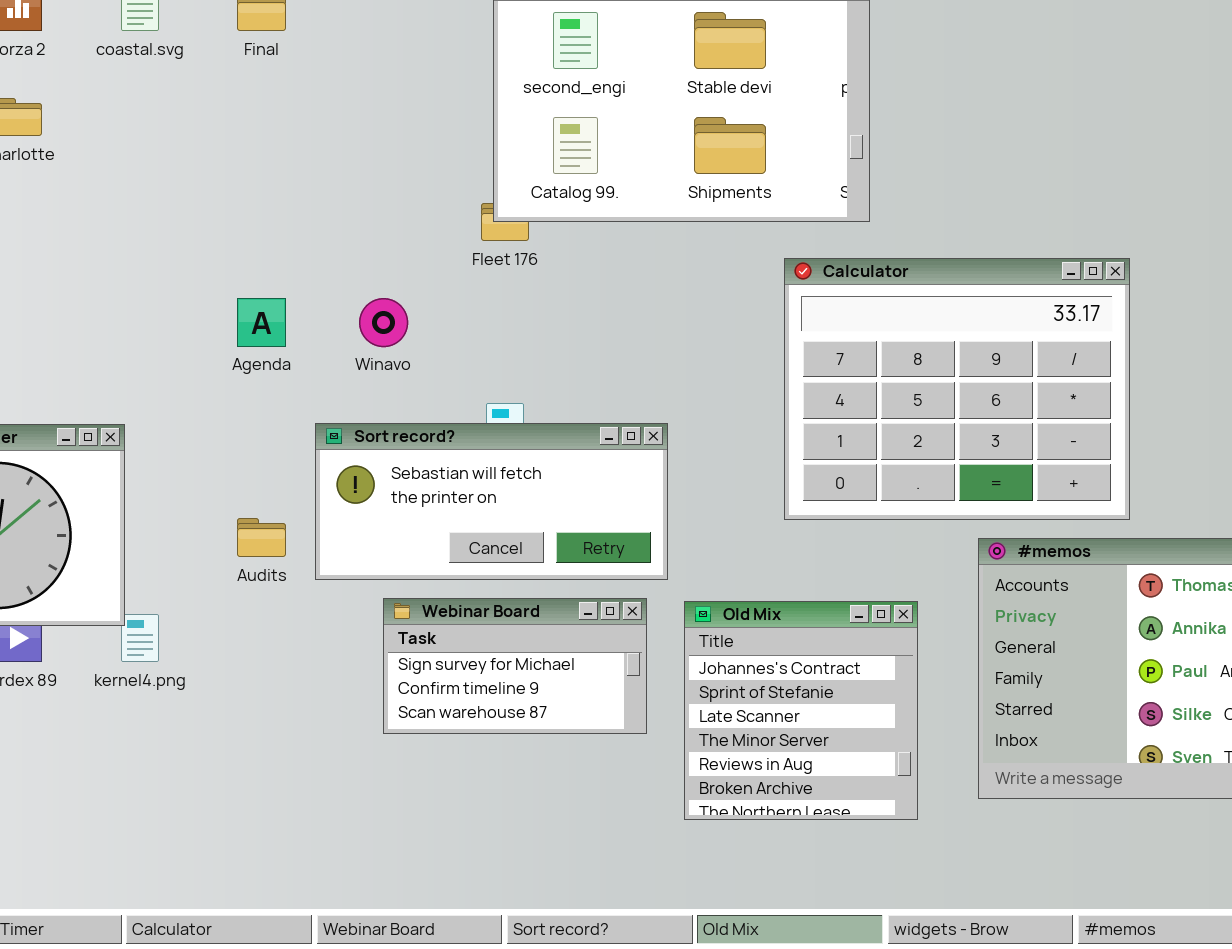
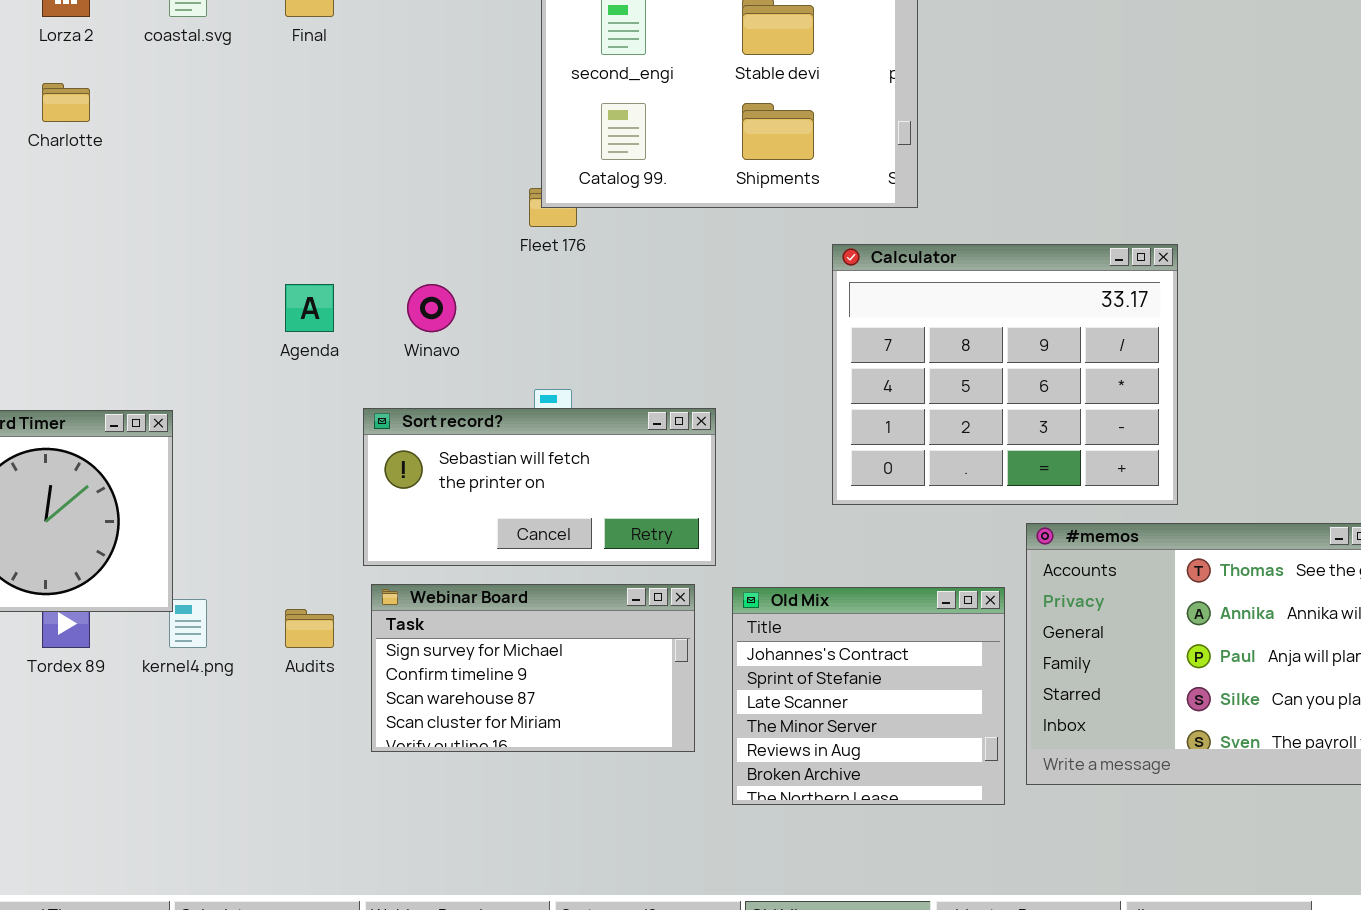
Audits: [237,518,286,557] -> [285,609,334,648], moved
Webinar Board: [383,598,647,734] -> [371,584,695,752], resized
Old Mix: [684,601,918,820] -> [732,587,1005,805], resized

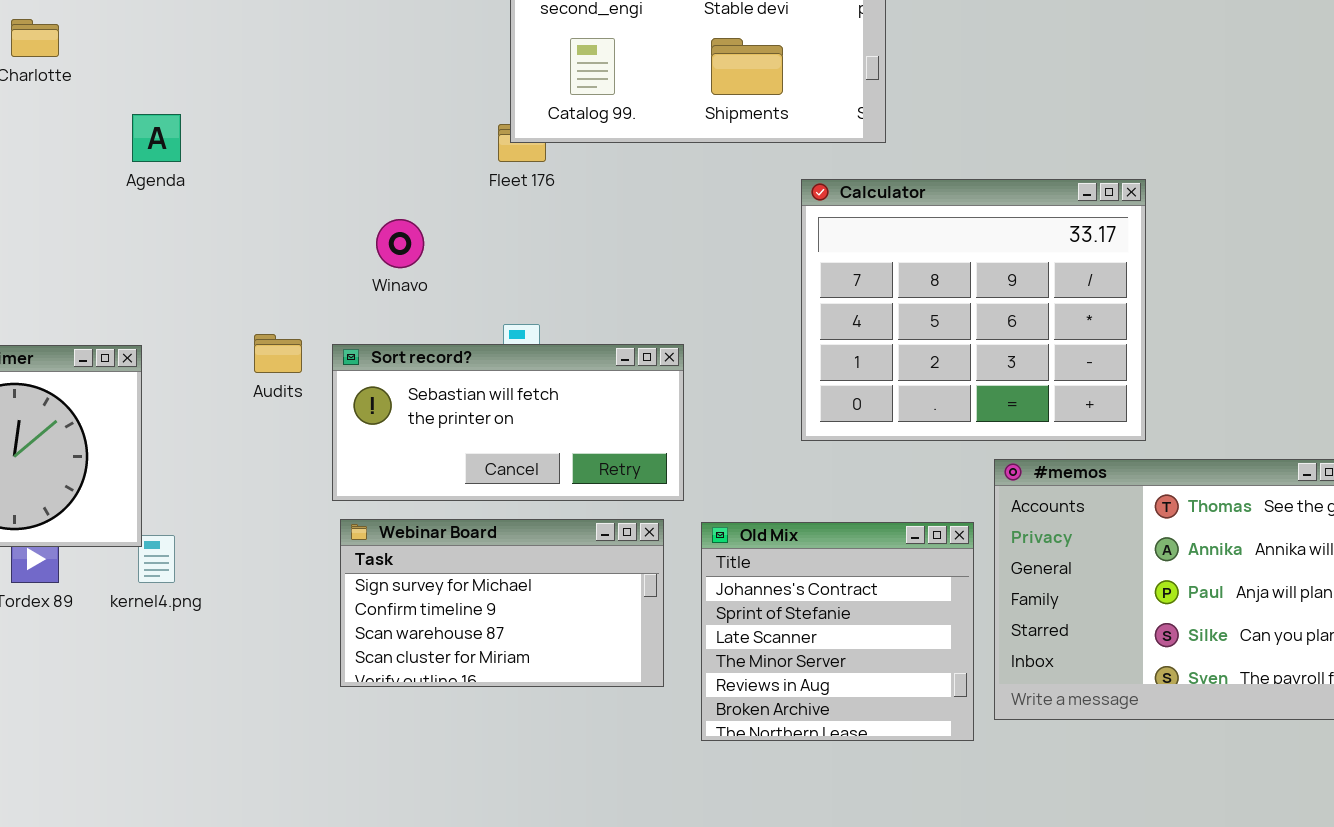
Agenda: [285,284,334,332] -> [132,114,181,162], moved
Audits: [285,609,334,648] -> [254,334,302,373], moved

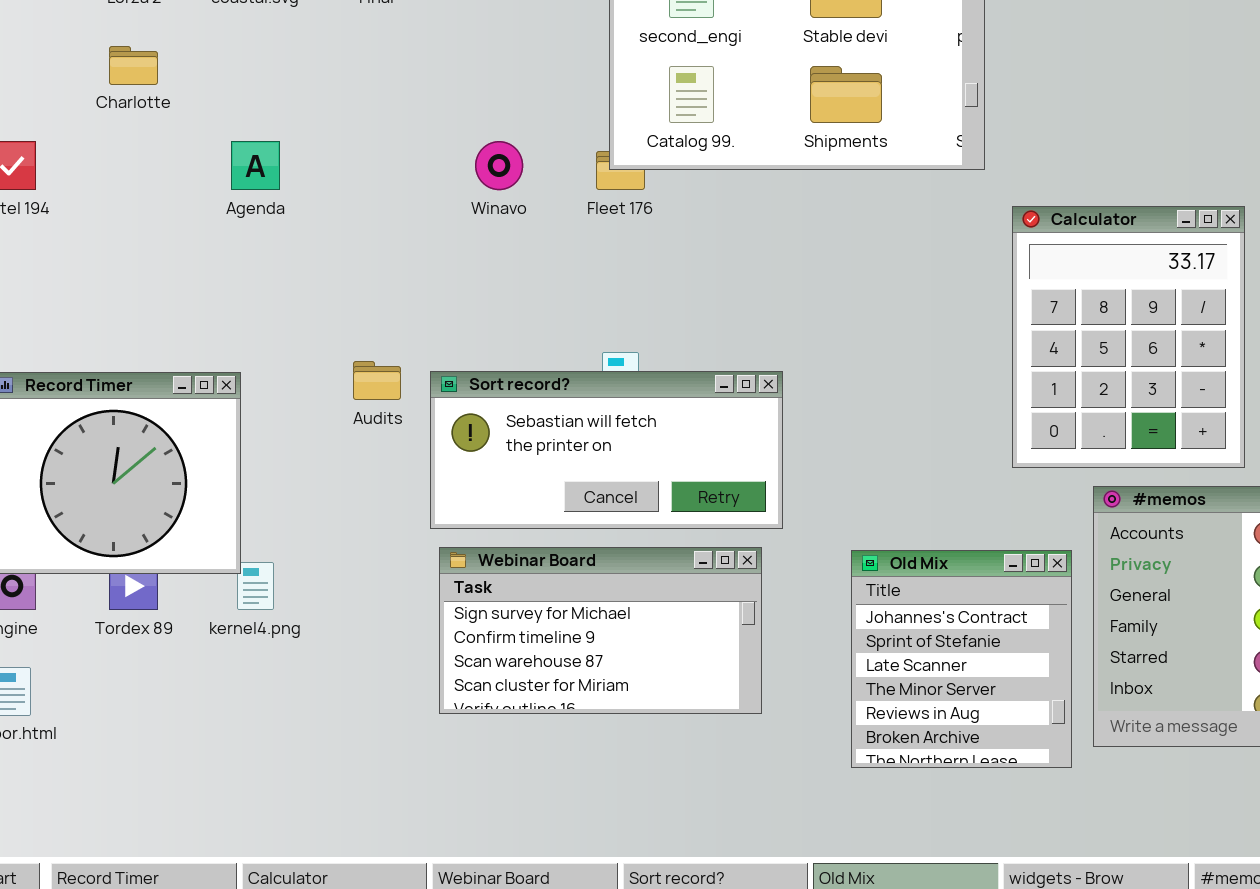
Calculator: [801,179,1146,441] -> [1012,206,1245,468], resized
Winavo: [376,219,424,268] -> [475,141,523,190], moved
Old Mix: [701,522,974,741] -> [851,550,1072,768], resized

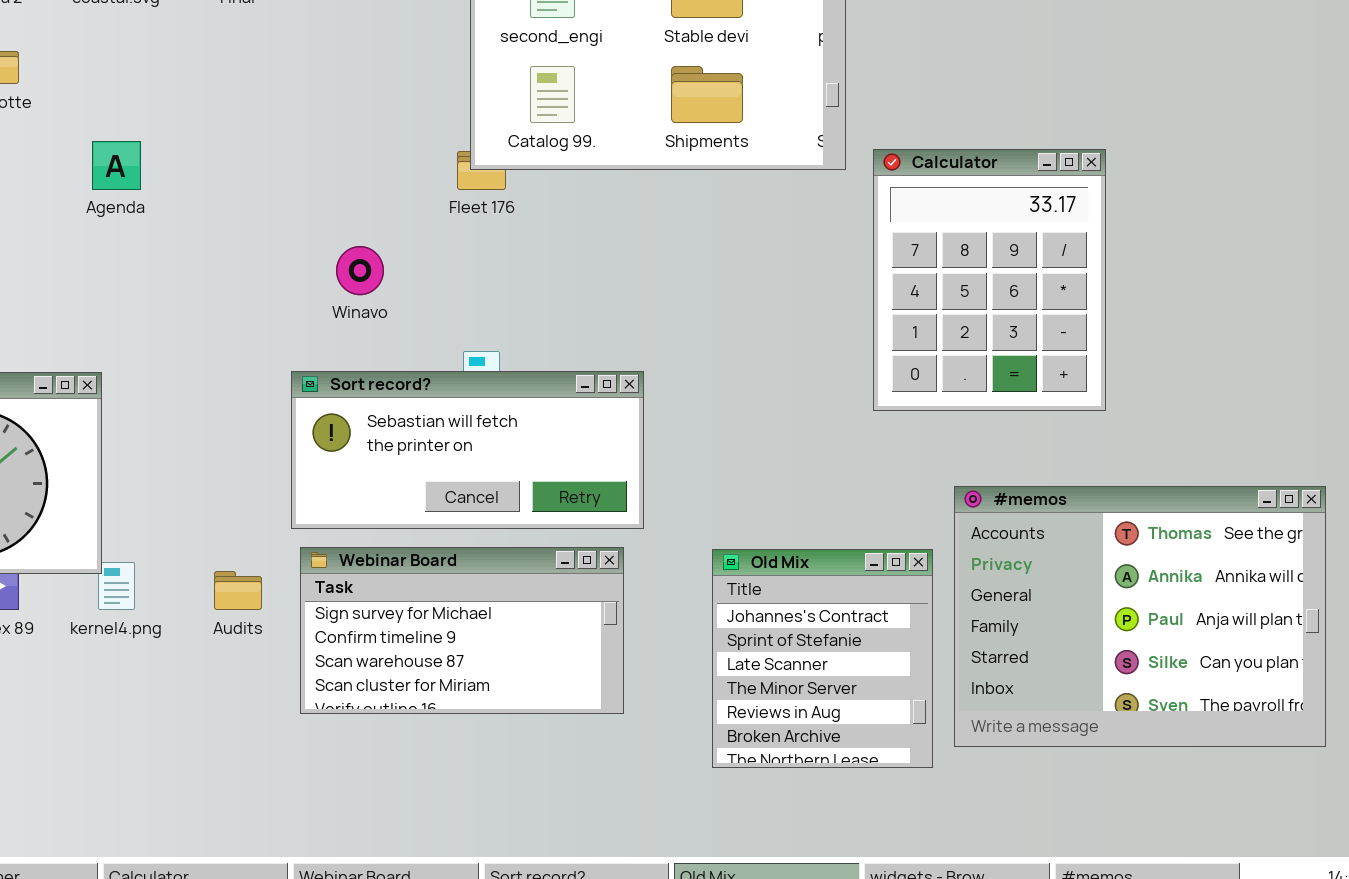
Winavo: [475,141,523,190] -> [336,246,384,295], moved
Calculator: [1012,206,1245,468] -> [873,149,1106,411], moved
Audits: [353,361,401,400] -> [214,571,262,610], moved

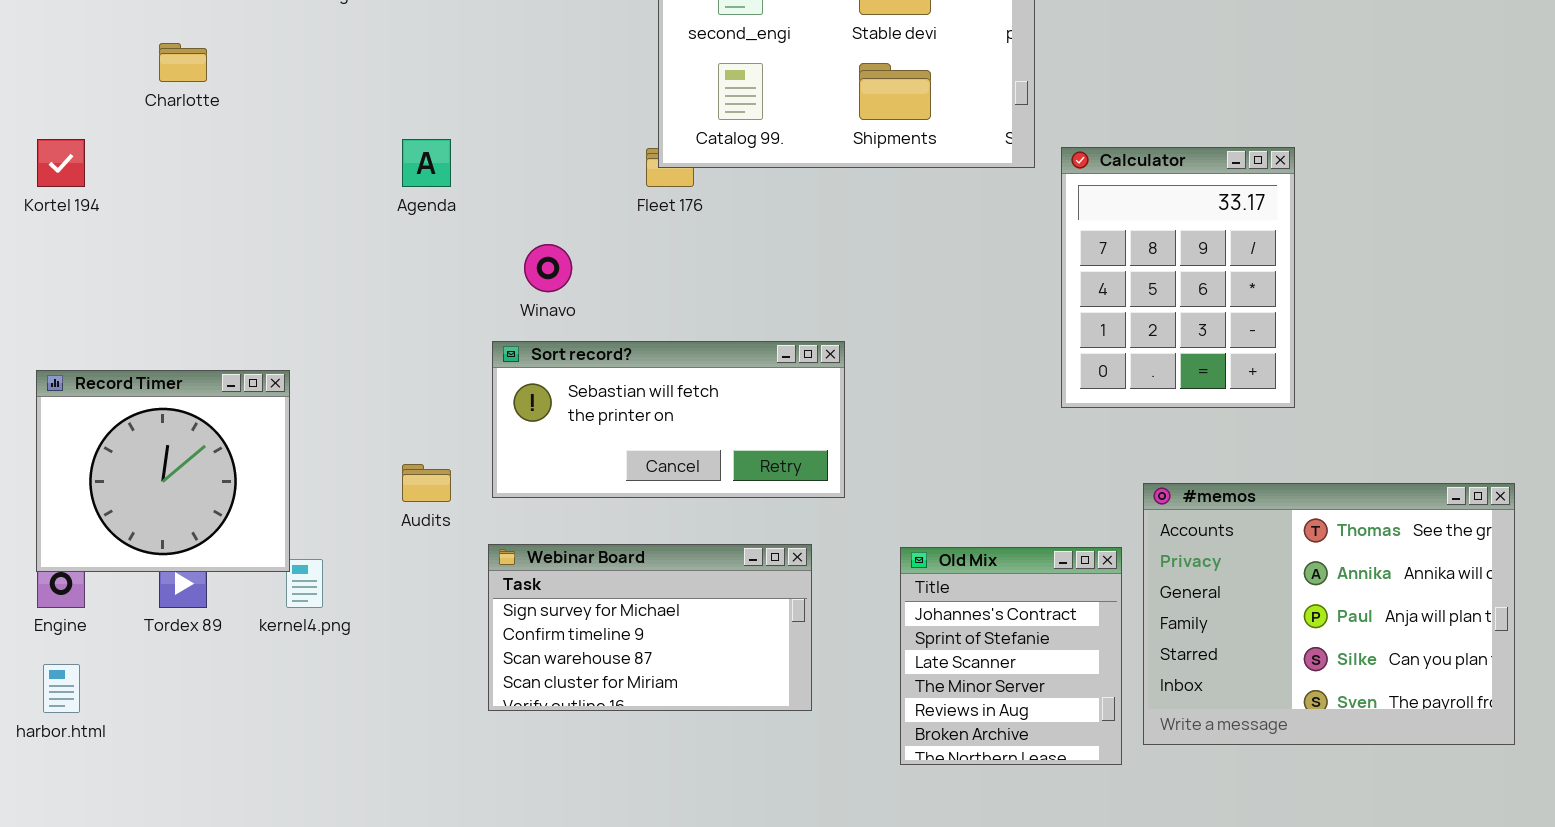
Agenda: [92,141,141,190] -> [402,139,451,187], moved
Sort record?: [291,371,644,529] -> [492,341,845,498], moved
Audits: [214,571,262,610] -> [402,464,451,502], moved

